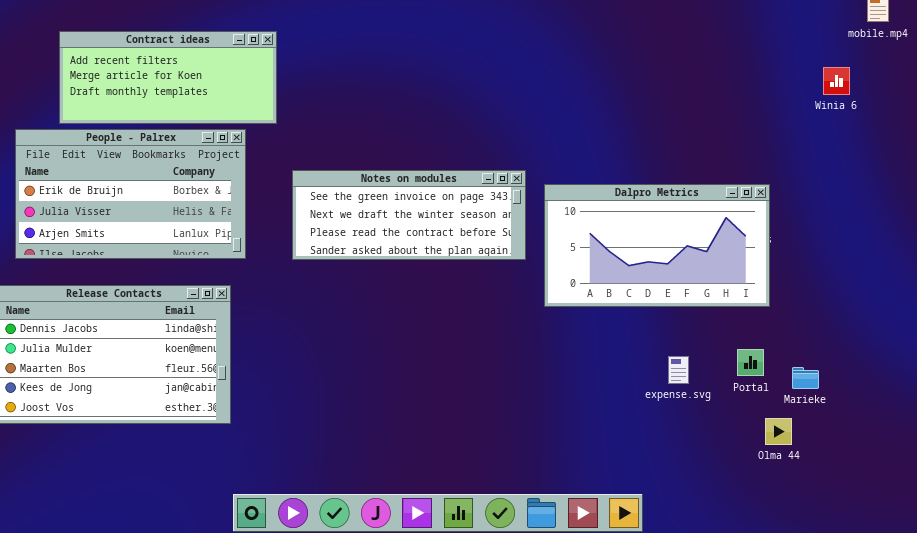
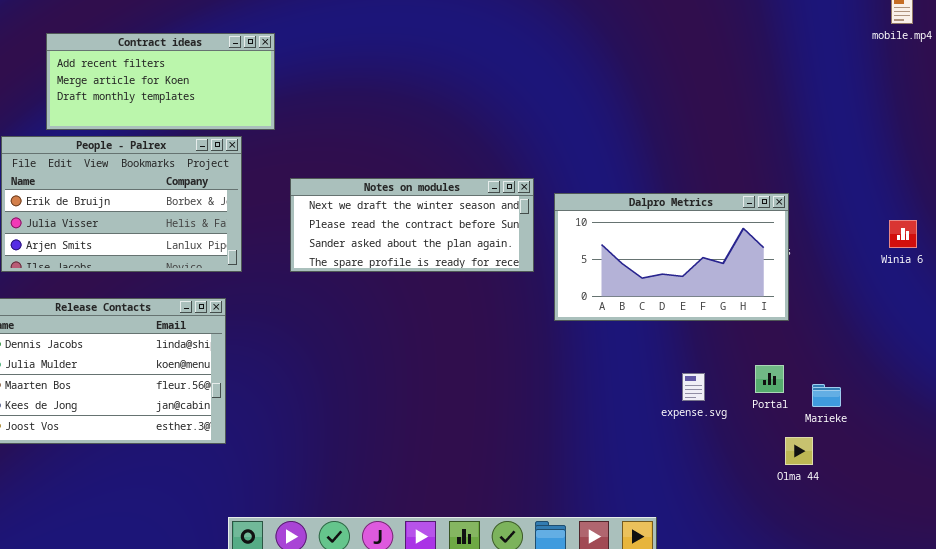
Winia 6: [823,67,850,95] -> [889,220,917,248], moved
Notes on modules: [292,170,526,260] -> [290,178,534,272], scrolled down 1 row

